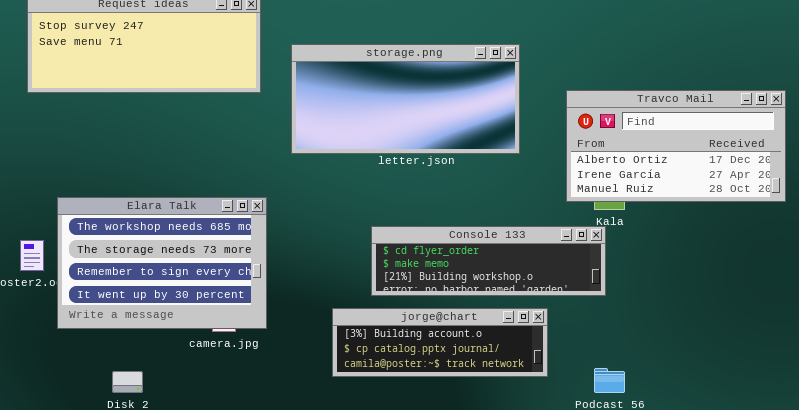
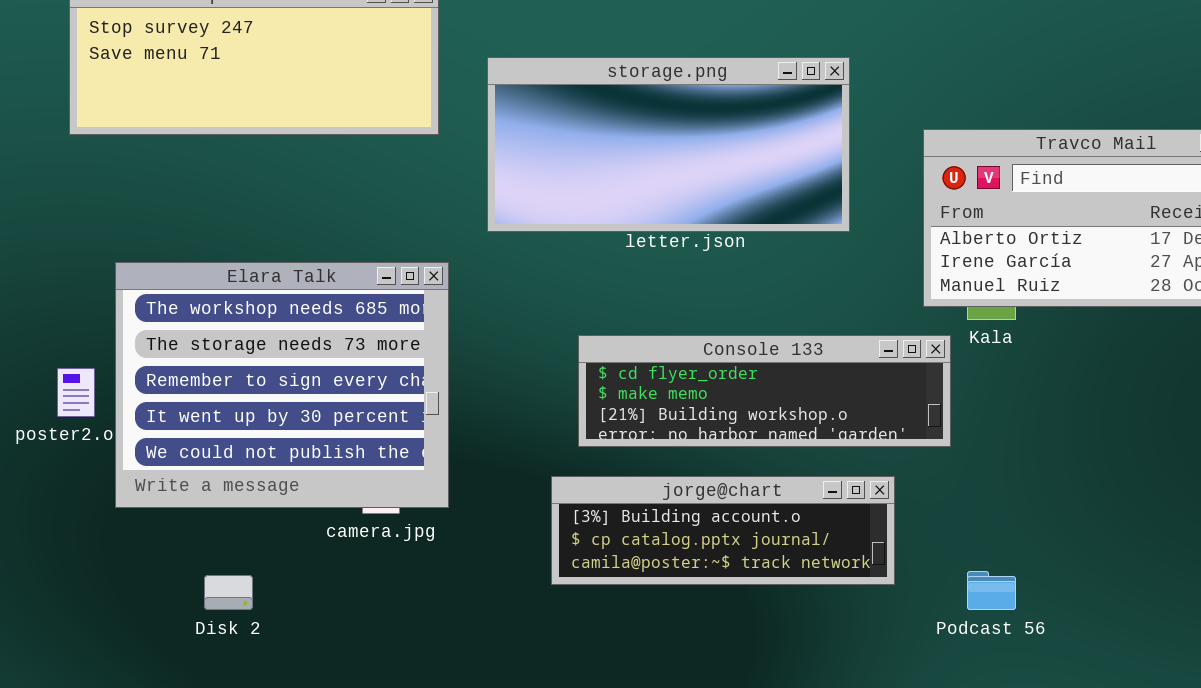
Elara Talk: [57,197,267,329] -> [115,262,449,508], resized
Console 133: [371,226,606,296] -> [578,335,951,447], moved

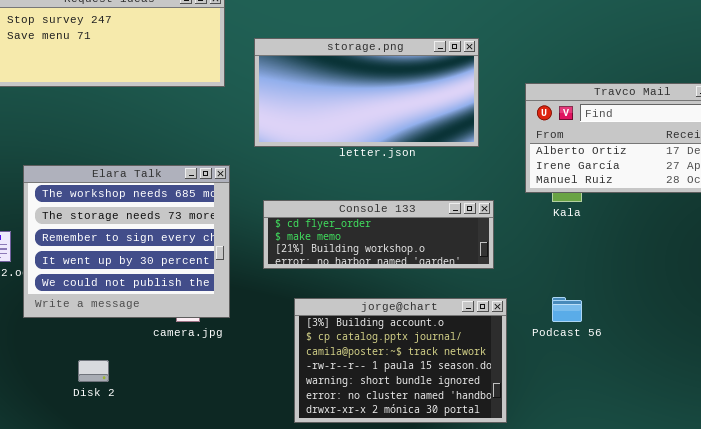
Console 133: [578,335,951,447] -> [263,200,494,269], moved
jorge@chart: [551,476,895,585] -> [294,298,507,423], resized
Podcast 56: [967,571,1016,610] -> [552,297,582,322], moved

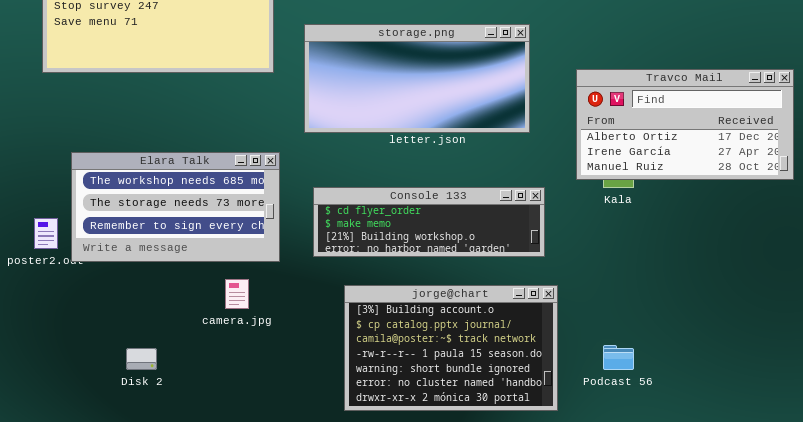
Elara Talk: [23,165,230,318] -> [71,152,280,262], resized
Podcast 56: [552,297,582,322] -> [603,345,634,370], moved

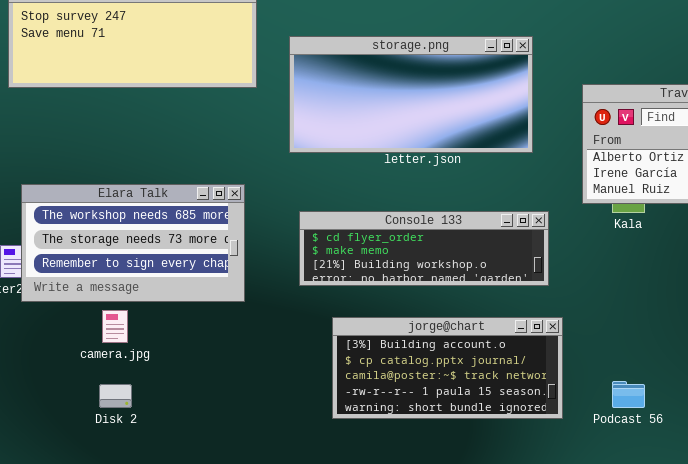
Elara Talk: [71,152,280,262] -> [21,184,245,302], moved
camera.jpg: [225,279,249,309] -> [102,310,128,343], moved
jorge@chart: [344,285,558,411] -> [332,317,563,419], resized

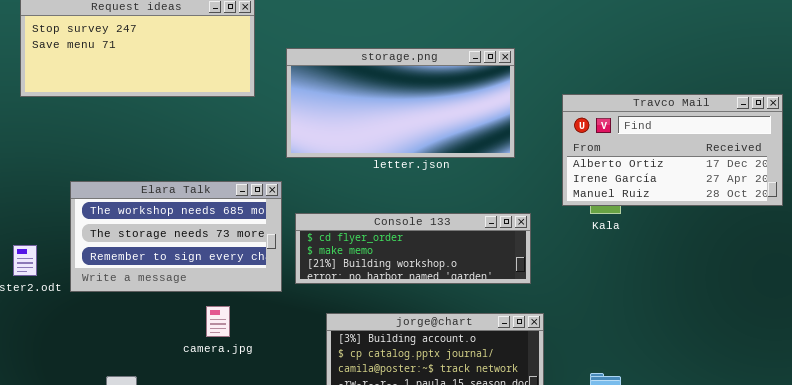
Elara Talk: [21,184,245,302] -> [70,181,282,292], moved
camera.jpg: [102,310,128,343] -> [206,306,230,337], moved

